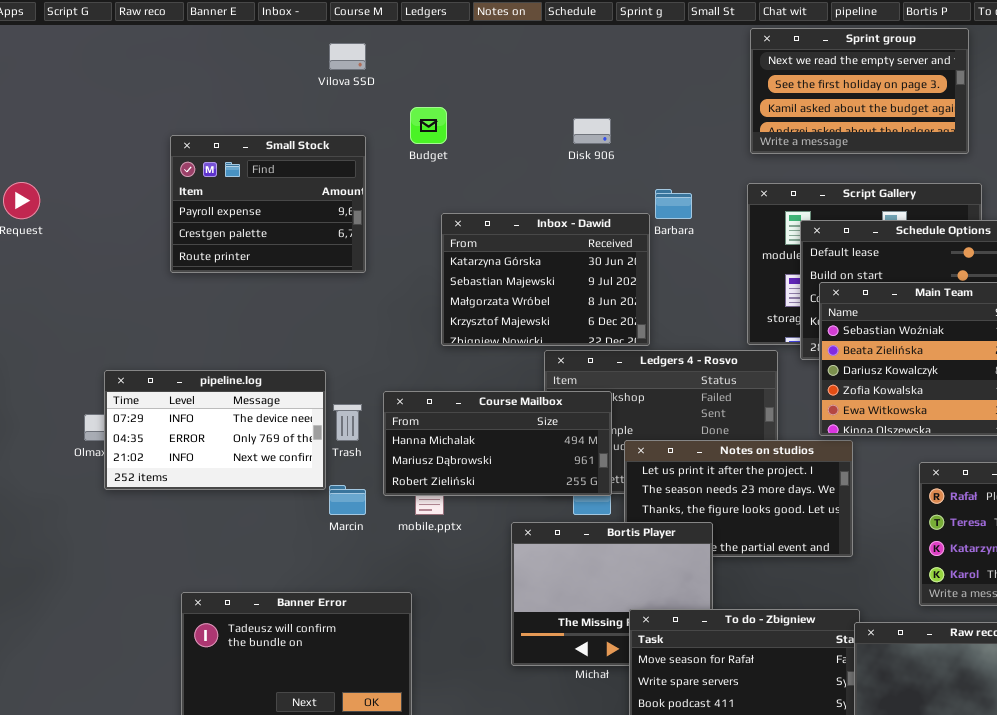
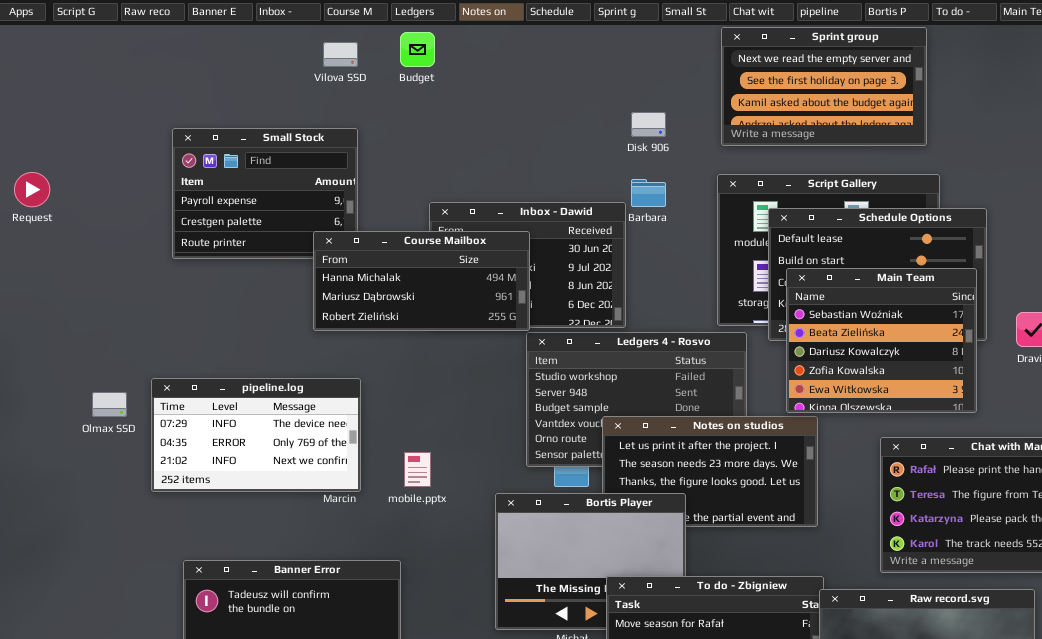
Budget: [410,107,447,144] -> [400,32,435,67], moved
Disk 906: [573,118,611,144] -> [631,112,666,137], moved
pipeline.log: [104,370,326,490] -> [151,378,361,492], moved
Course Mailbox: [383,391,612,496] -> [313,231,530,331], moved

